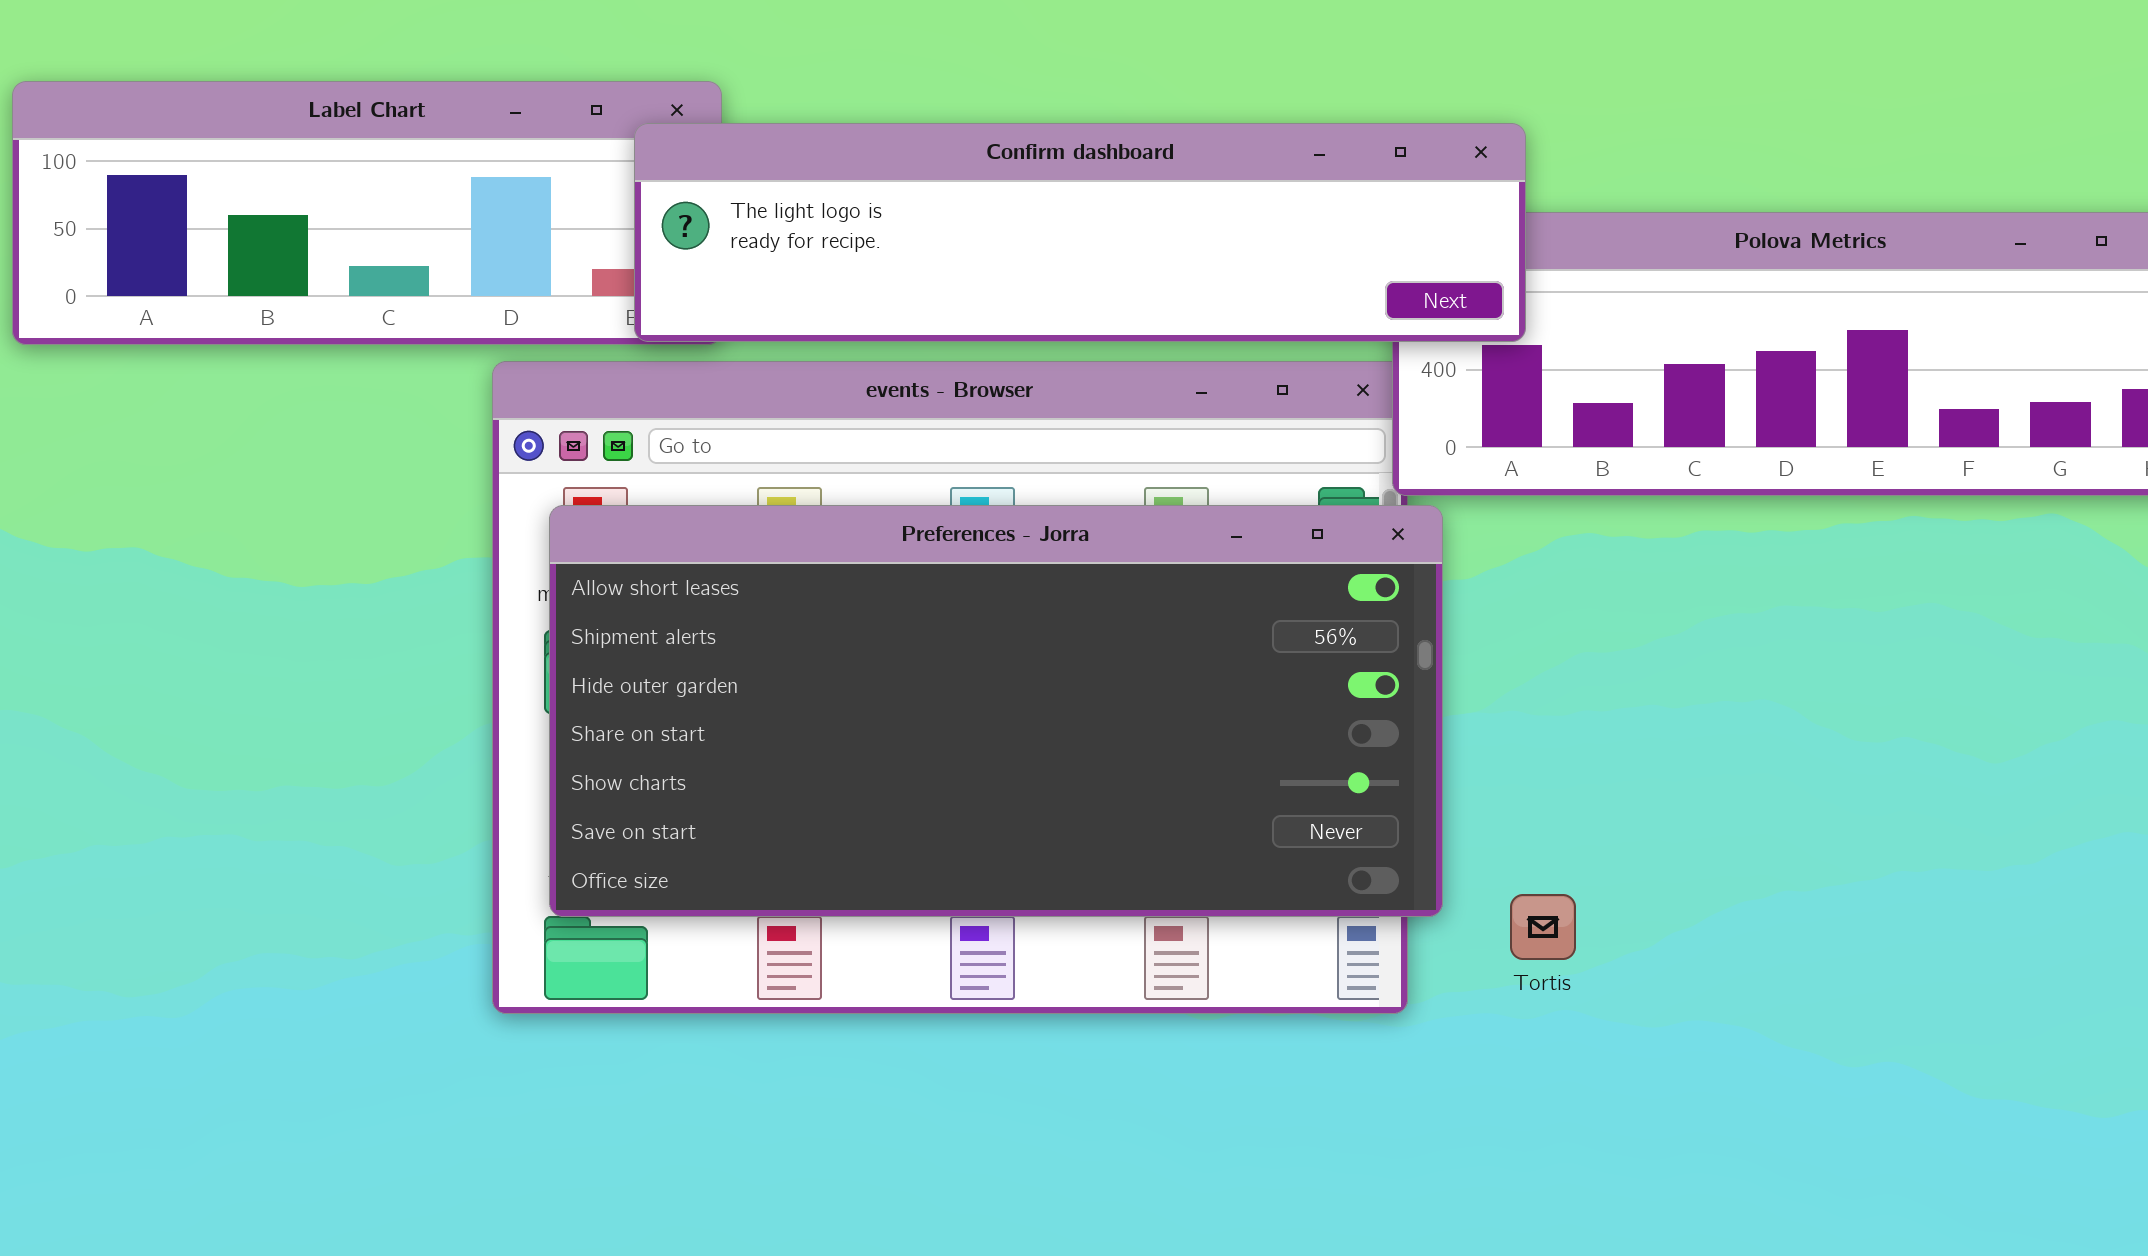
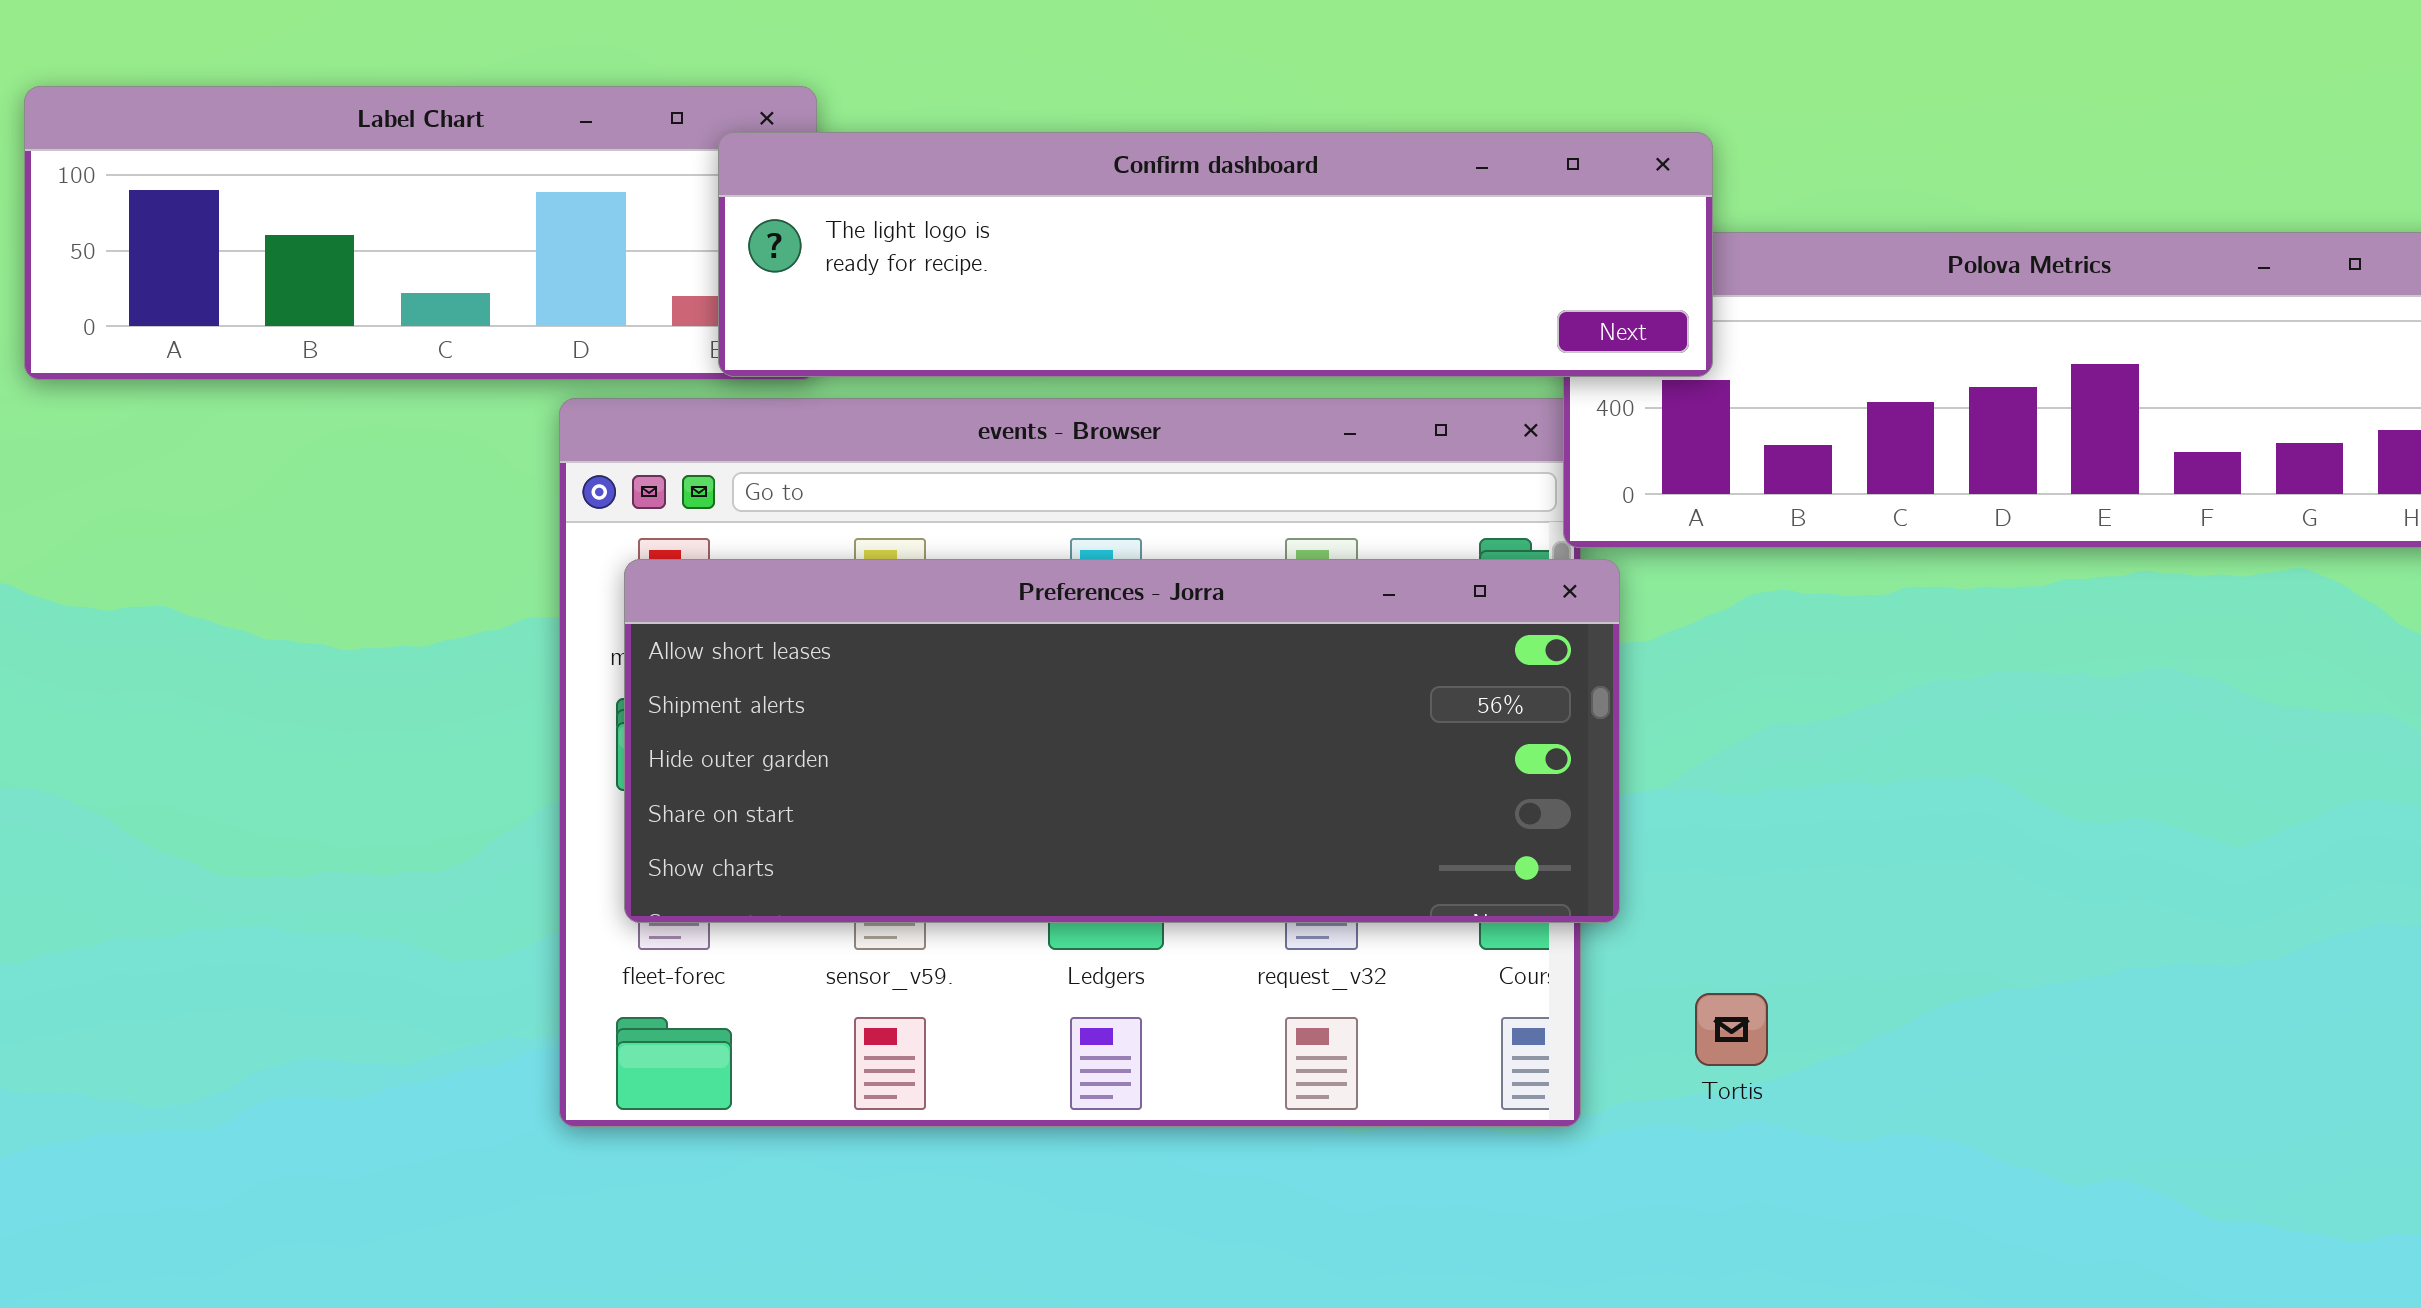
Preferences - Jorra: [549,505,1443,917] -> [624,559,1620,923], resized

